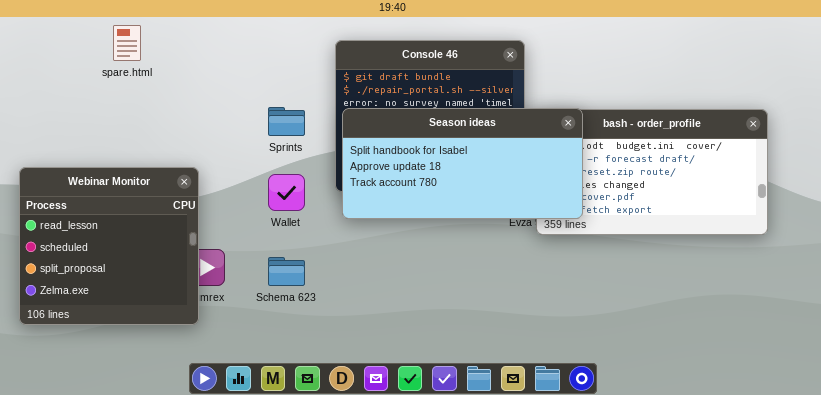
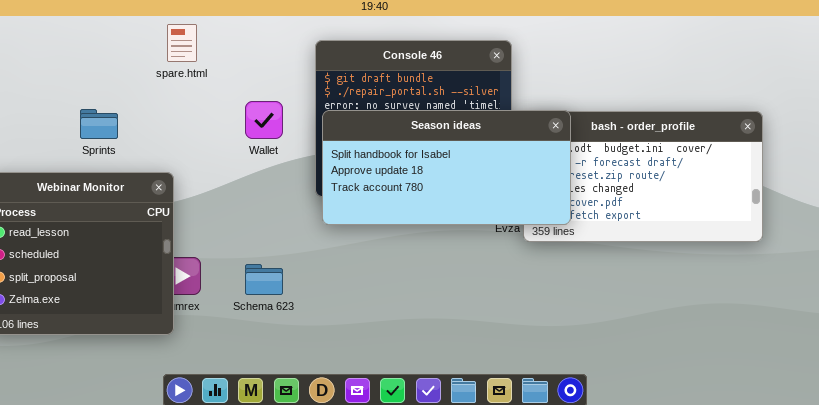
spare.html: [113,25,141,61] -> [167,24,197,62], moved
Sprints: [268,107,305,136] -> [80,109,118,139], moved
Wallet: [268,174,305,211] -> [245,101,283,139], moved

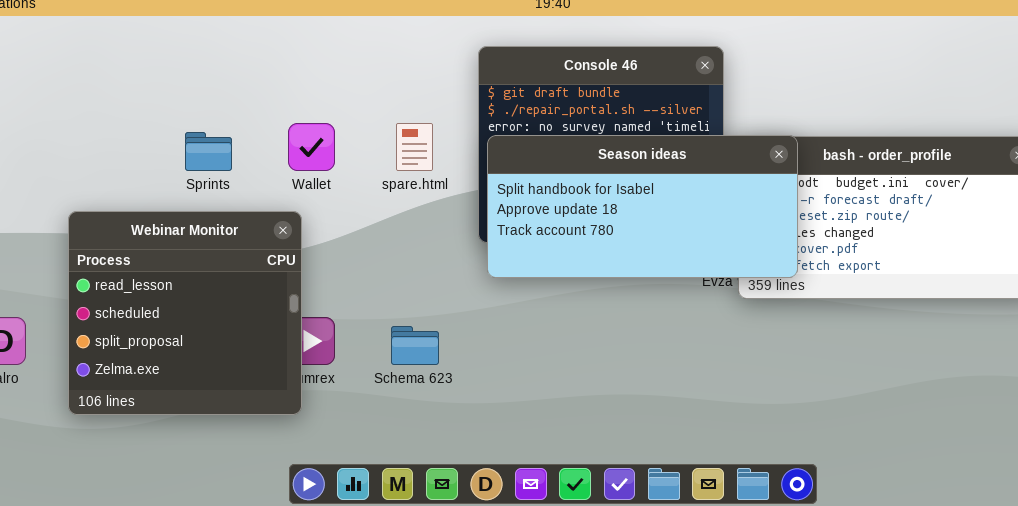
spare.html: [167,24,197,62] -> [396,123,433,171], moved
Wallet: [245,101,283,139] -> [288,123,335,171], moved

